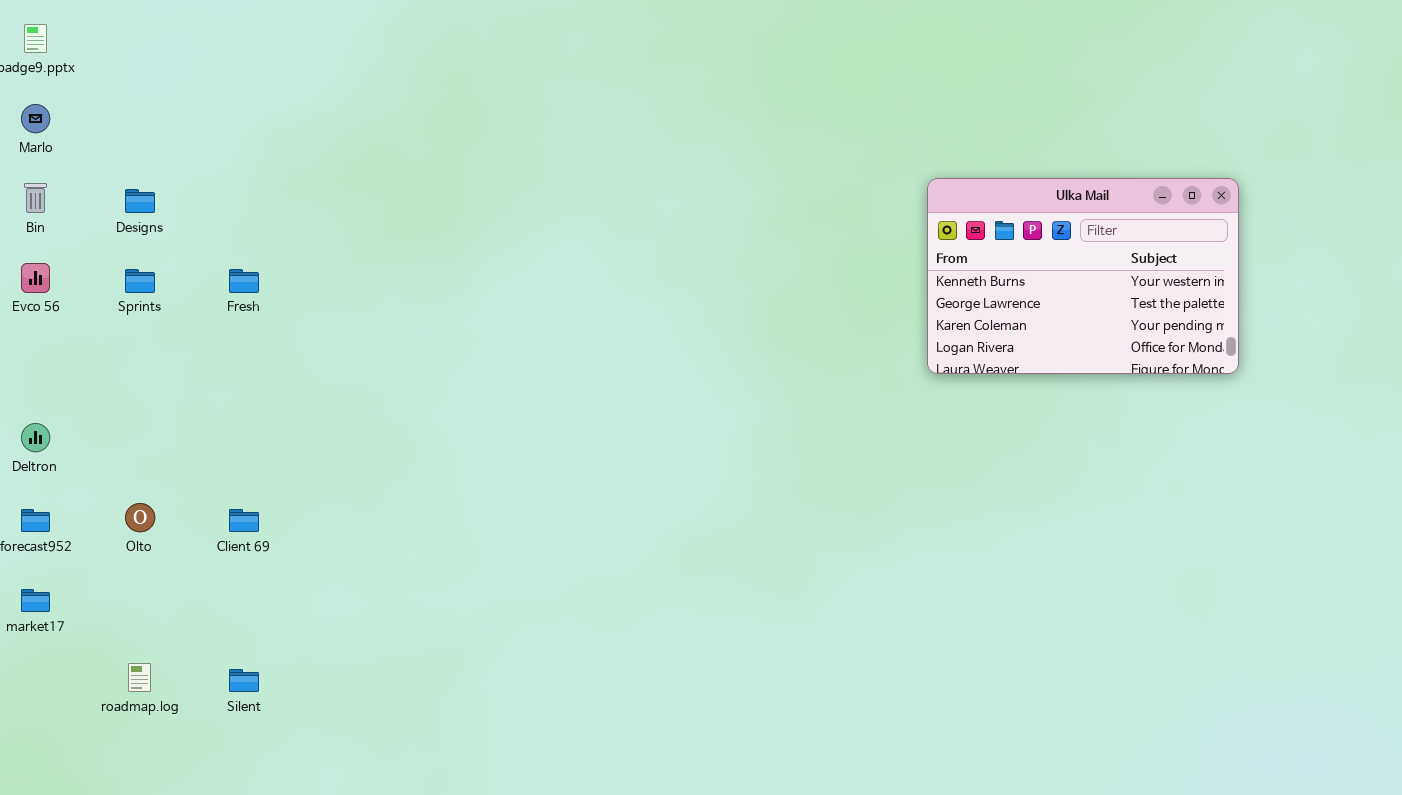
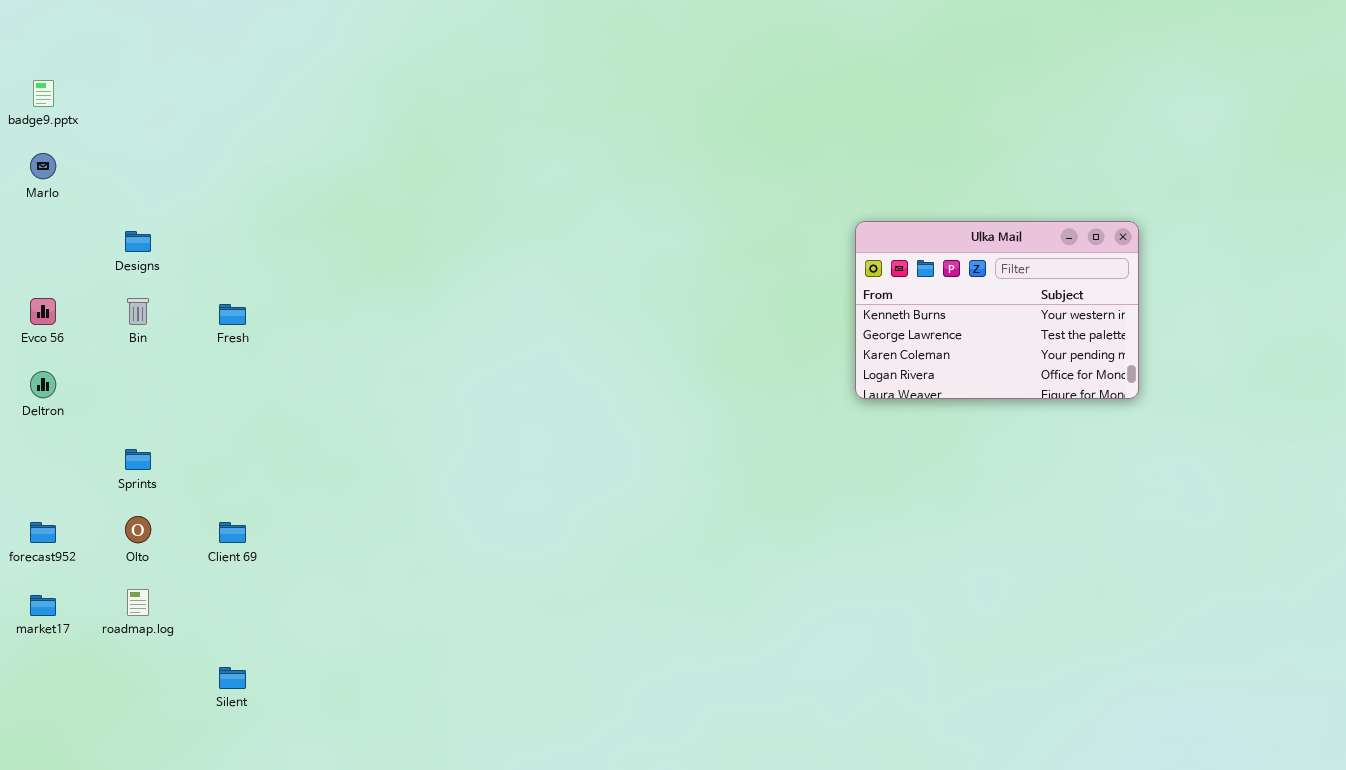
Bin: [24,183,47,213] -> [127,298,149,325], moved
Sprints: [125,269,155,293] -> [125,449,151,470], moved
Deltron: [21,423,50,452] -> [30,371,56,398], moved
roadmap.log: [128,663,151,692] -> [127,589,149,616], moved

